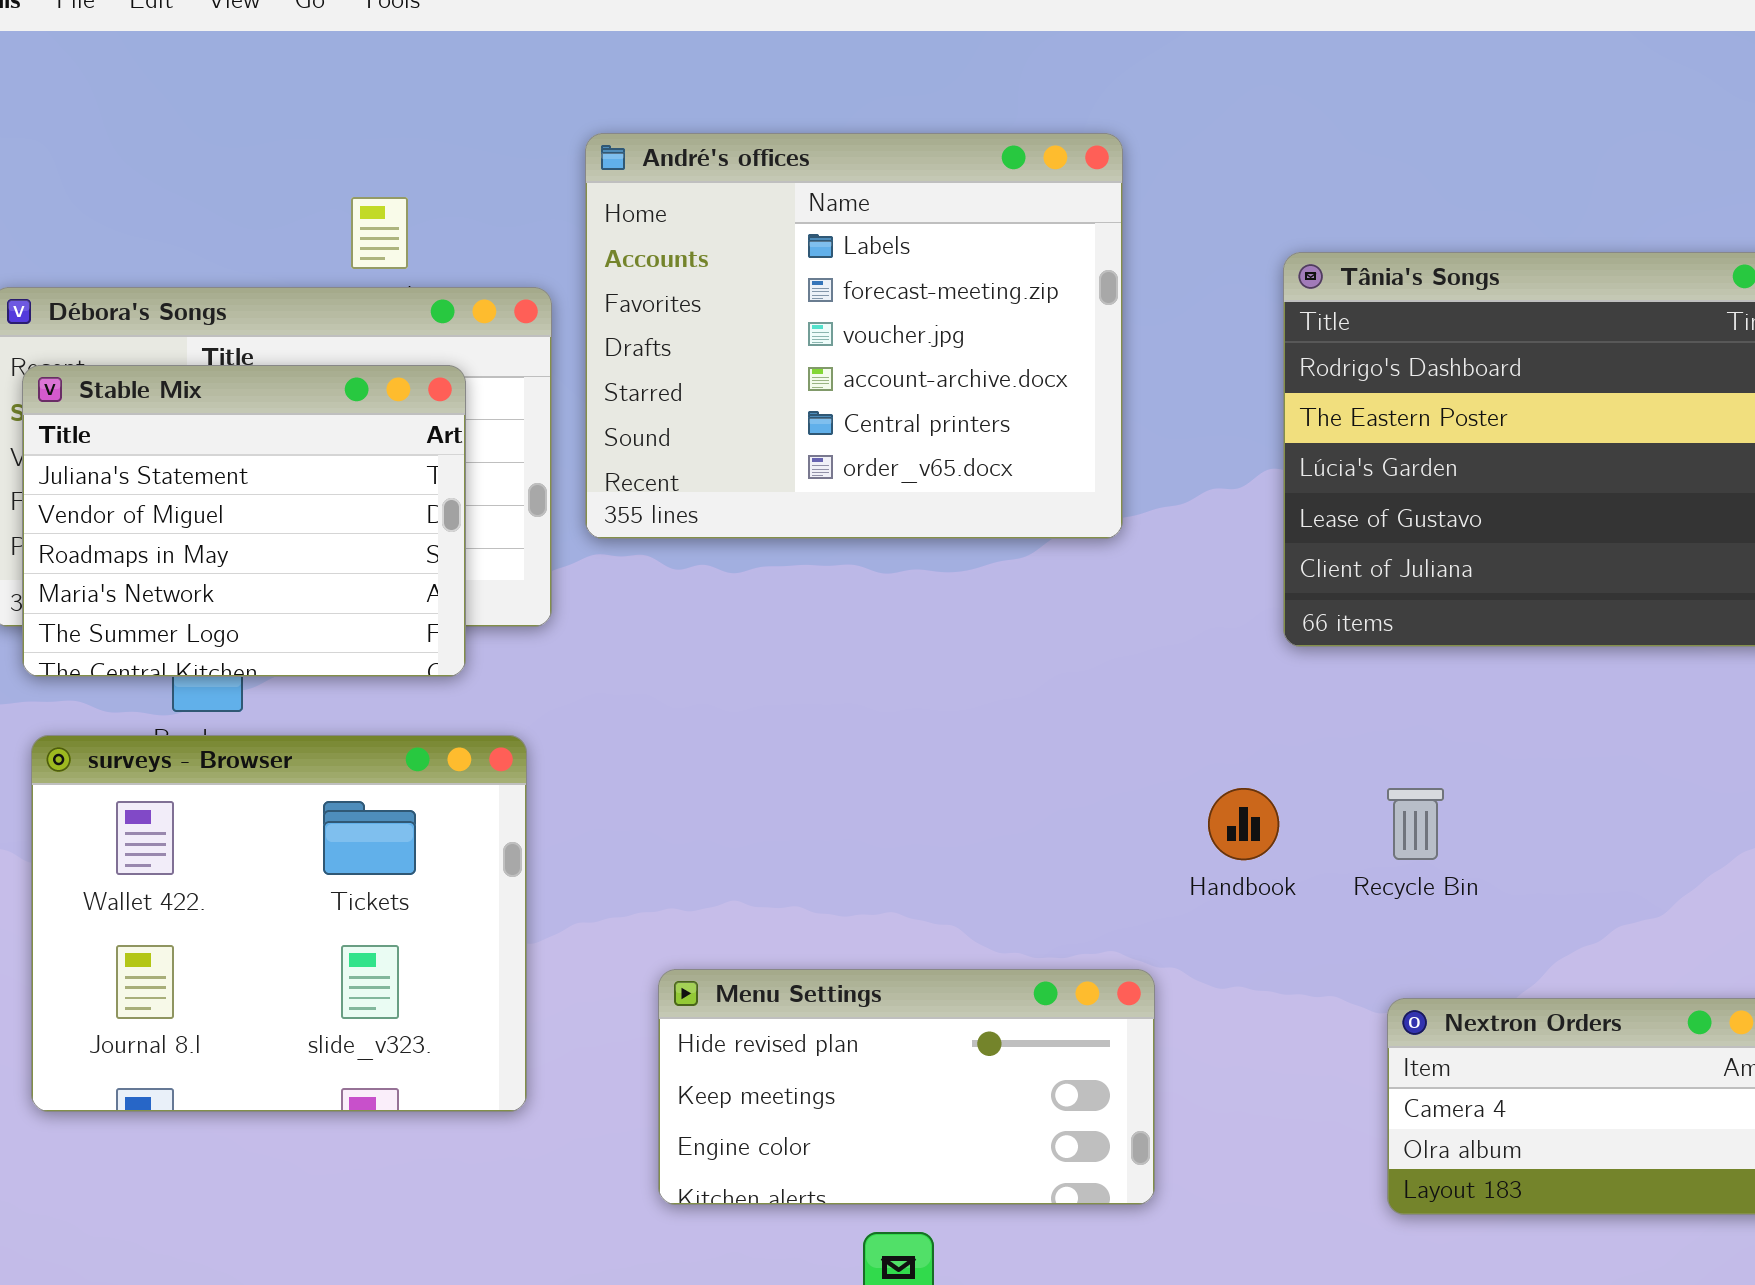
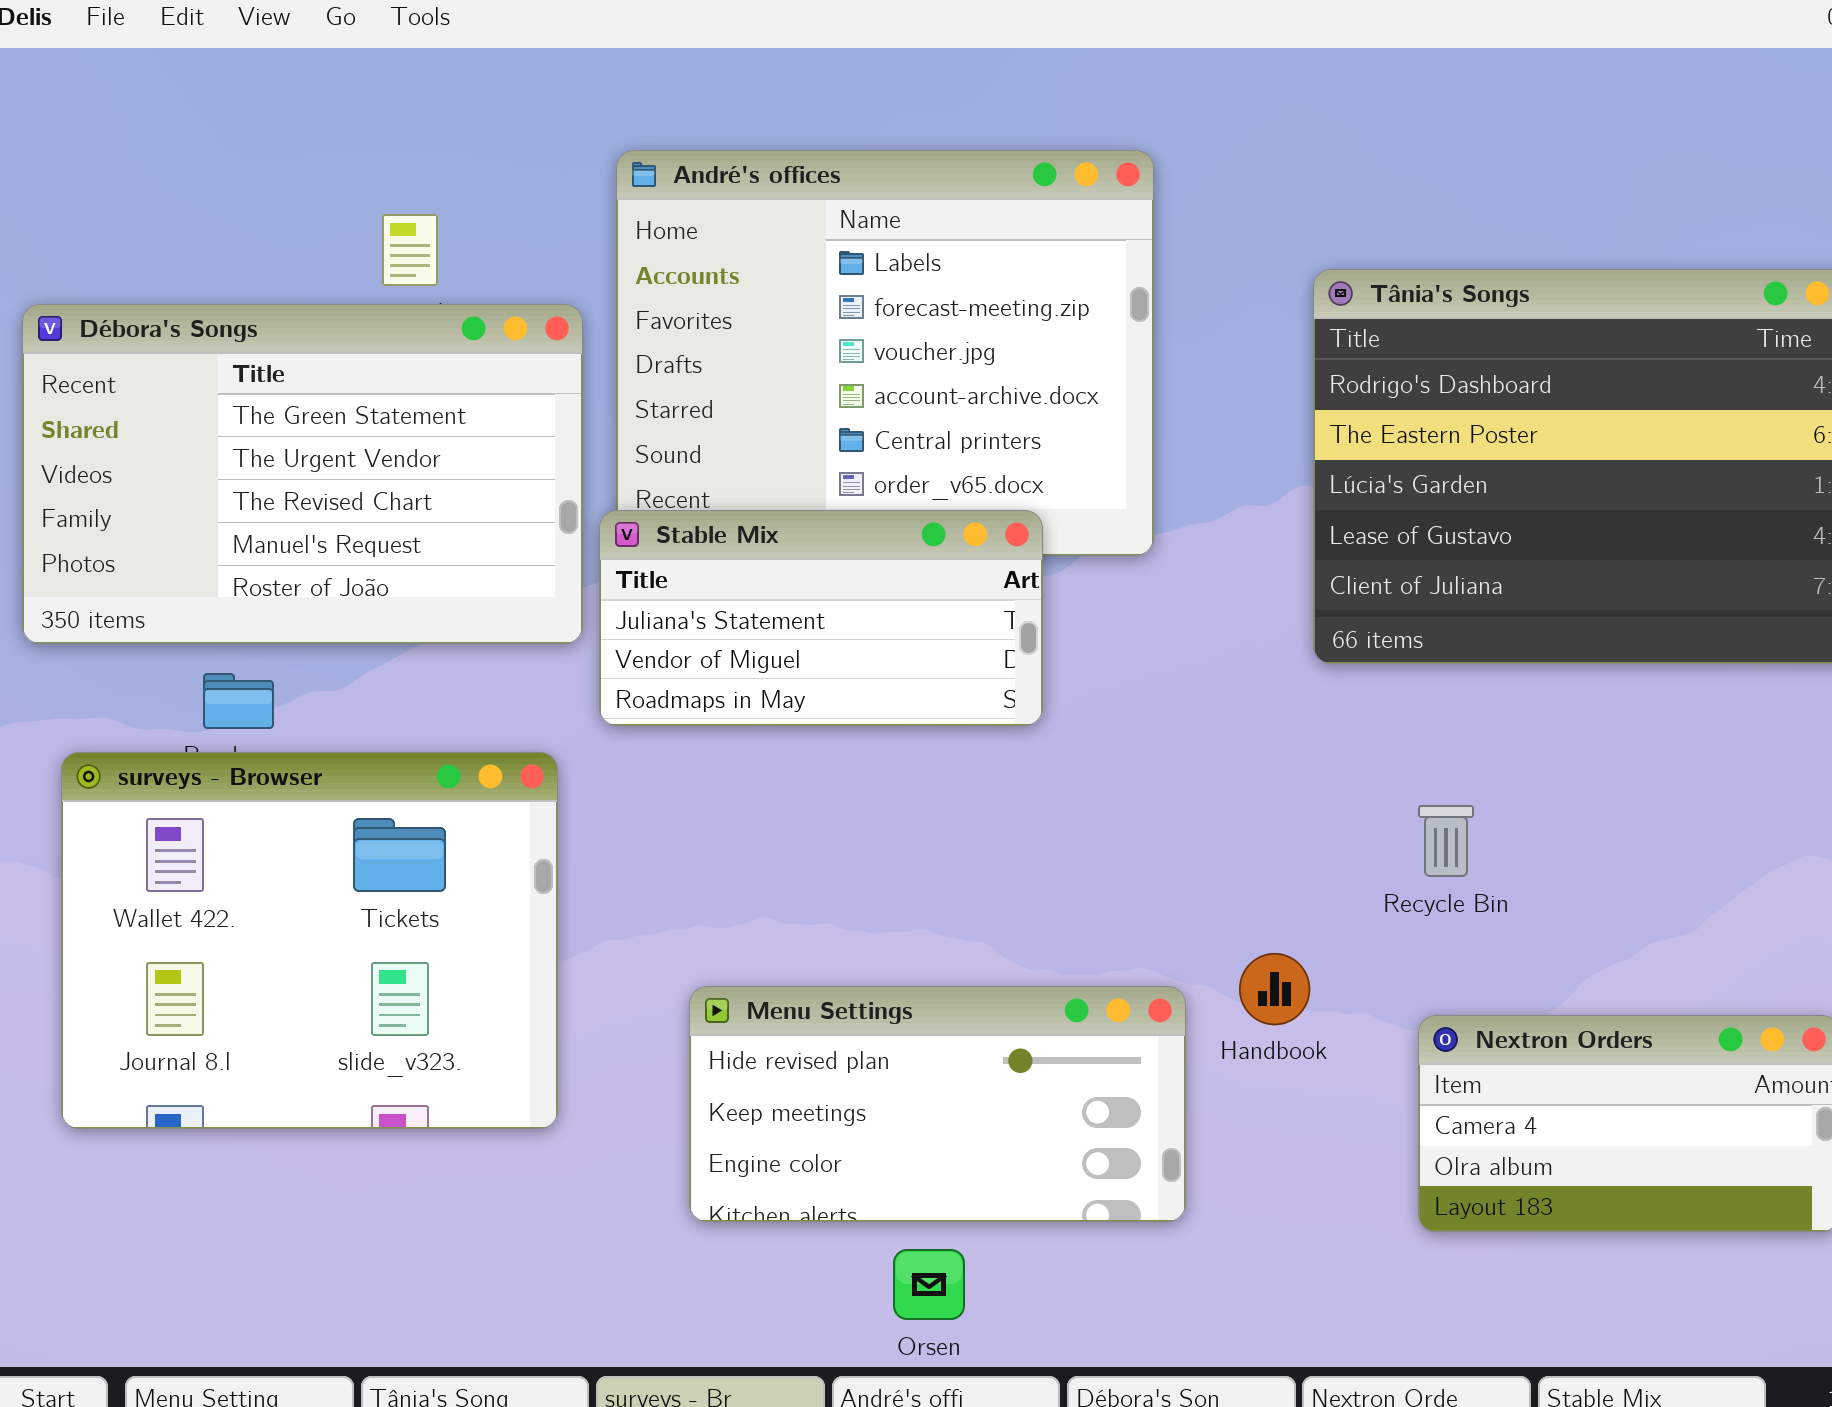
Stable Mix: [22,365,466,677] -> [599,510,1043,726], moved, resized
Handbook: [1208,788,1279,860] -> [1239,953,1310,1025], moved

